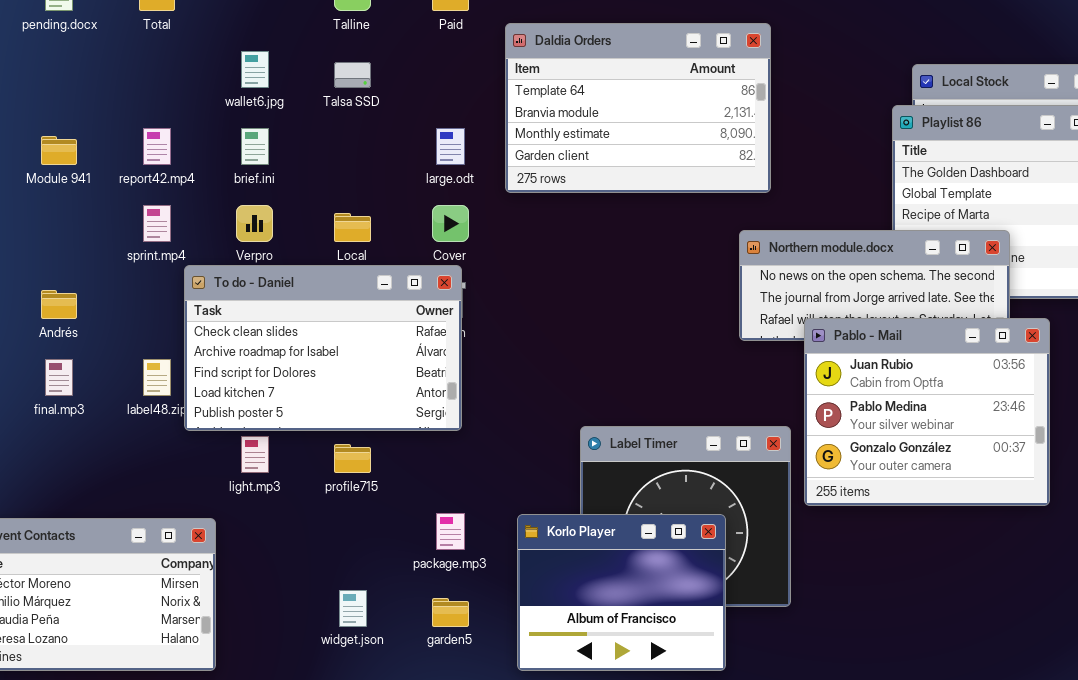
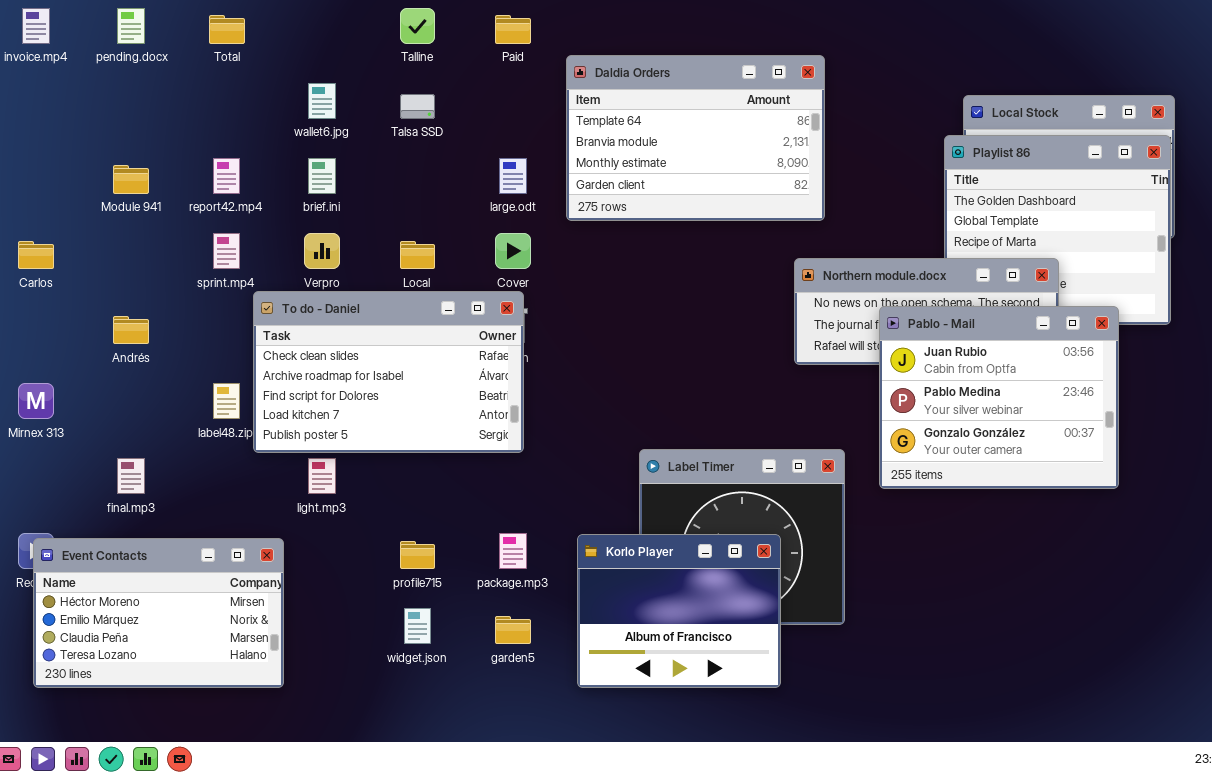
Pablo - Mail: [804,318,1050,506] -> [879,306,1119,489], moved
final.mp3: [45,359,73,396] -> [117,458,145,494], moved
profile715: [334,444,371,473] -> [400,541,435,569], moved

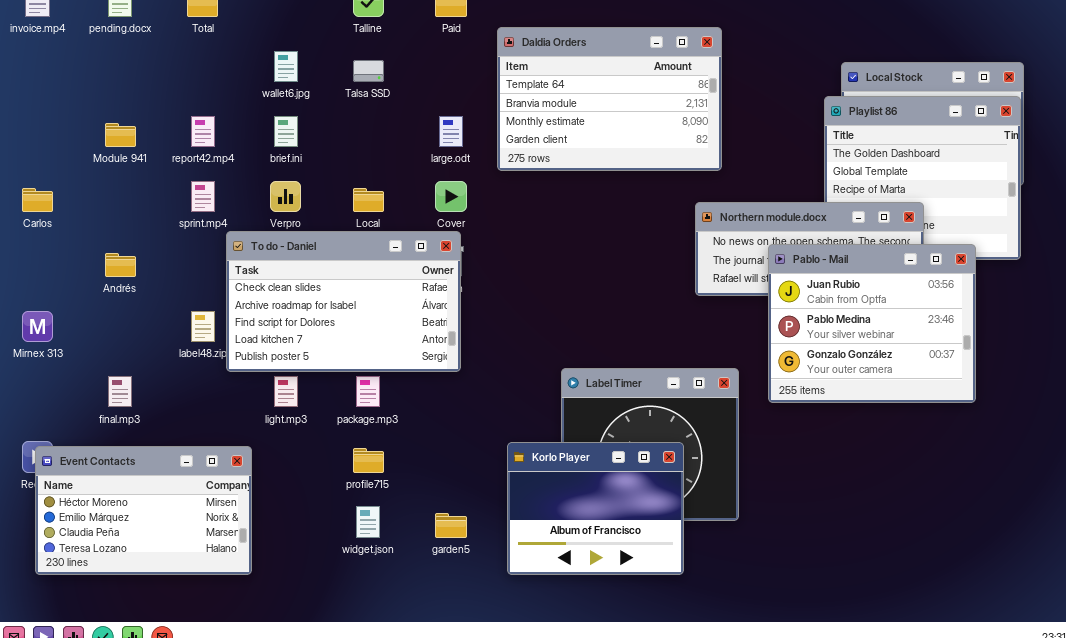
package.mp3: [499,533,527,569] -> [356,376,380,407], moved

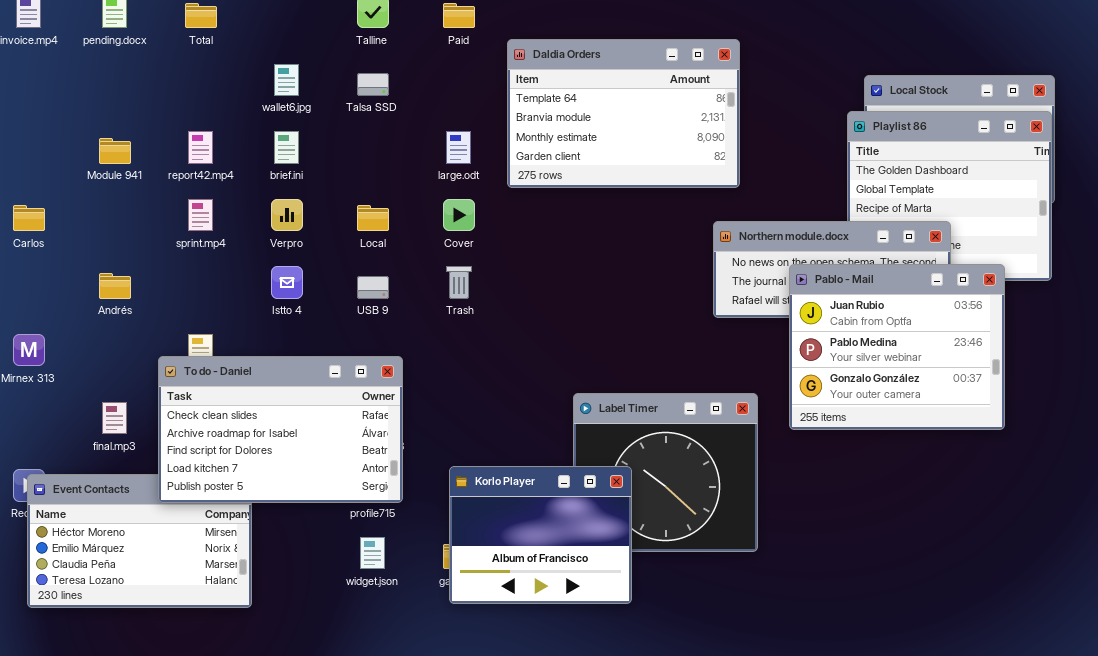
To do - Daniel: [226,231,461,372] -> [158,356,403,503], moved
Korlo Player: [507,442,684,575] -> [449,466,632,604], moved

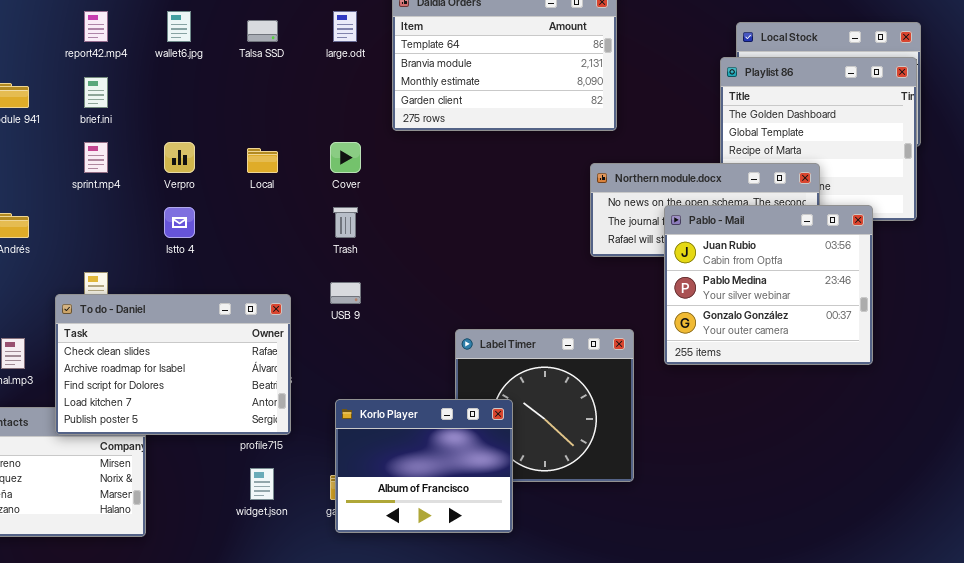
report42.mp4: [188,131,213,164] -> [84,11,108,42], moved
brief.ini: [274,131,299,164] -> [84,77,108,108], moved
large.odt: [446,131,471,164] -> [333,11,357,42], moved
USB 9: [357,276,389,299] -> [330,282,361,304], moved

